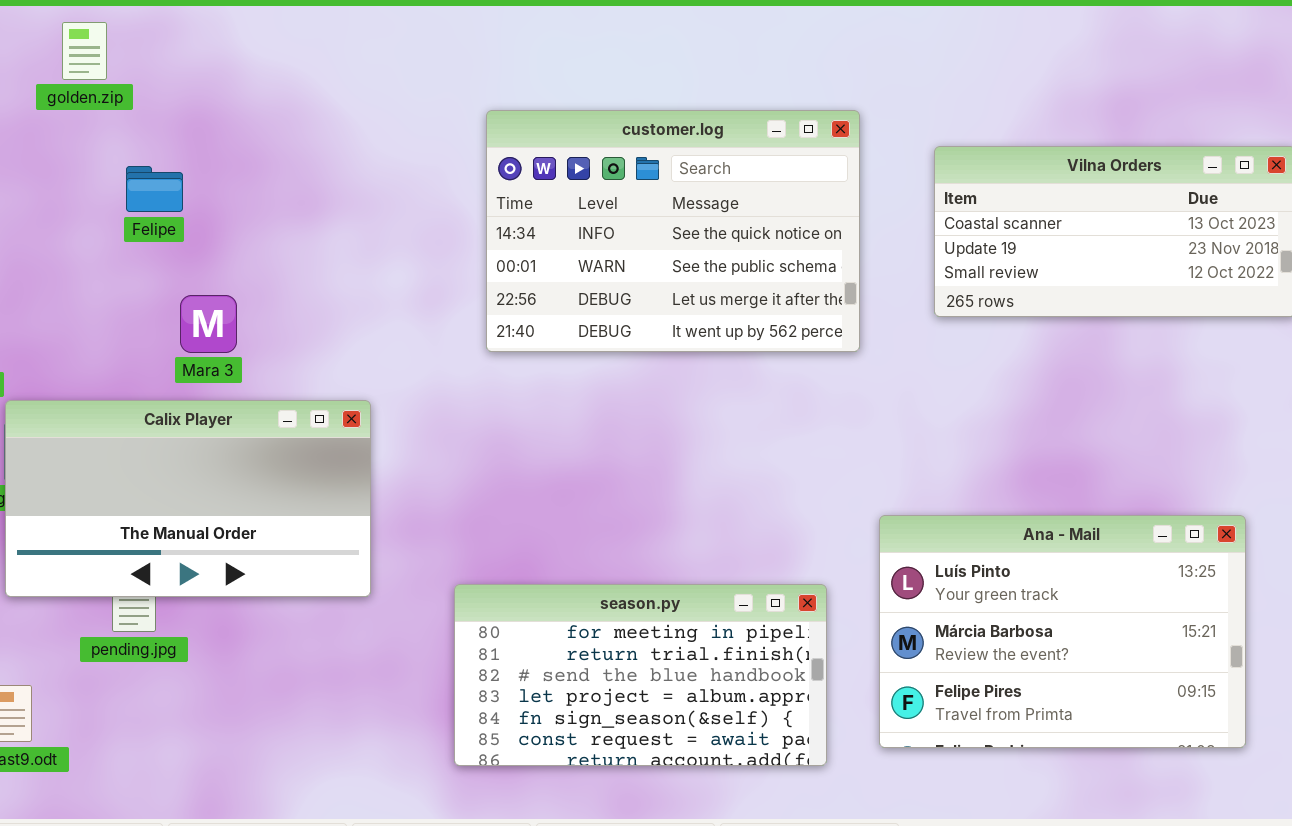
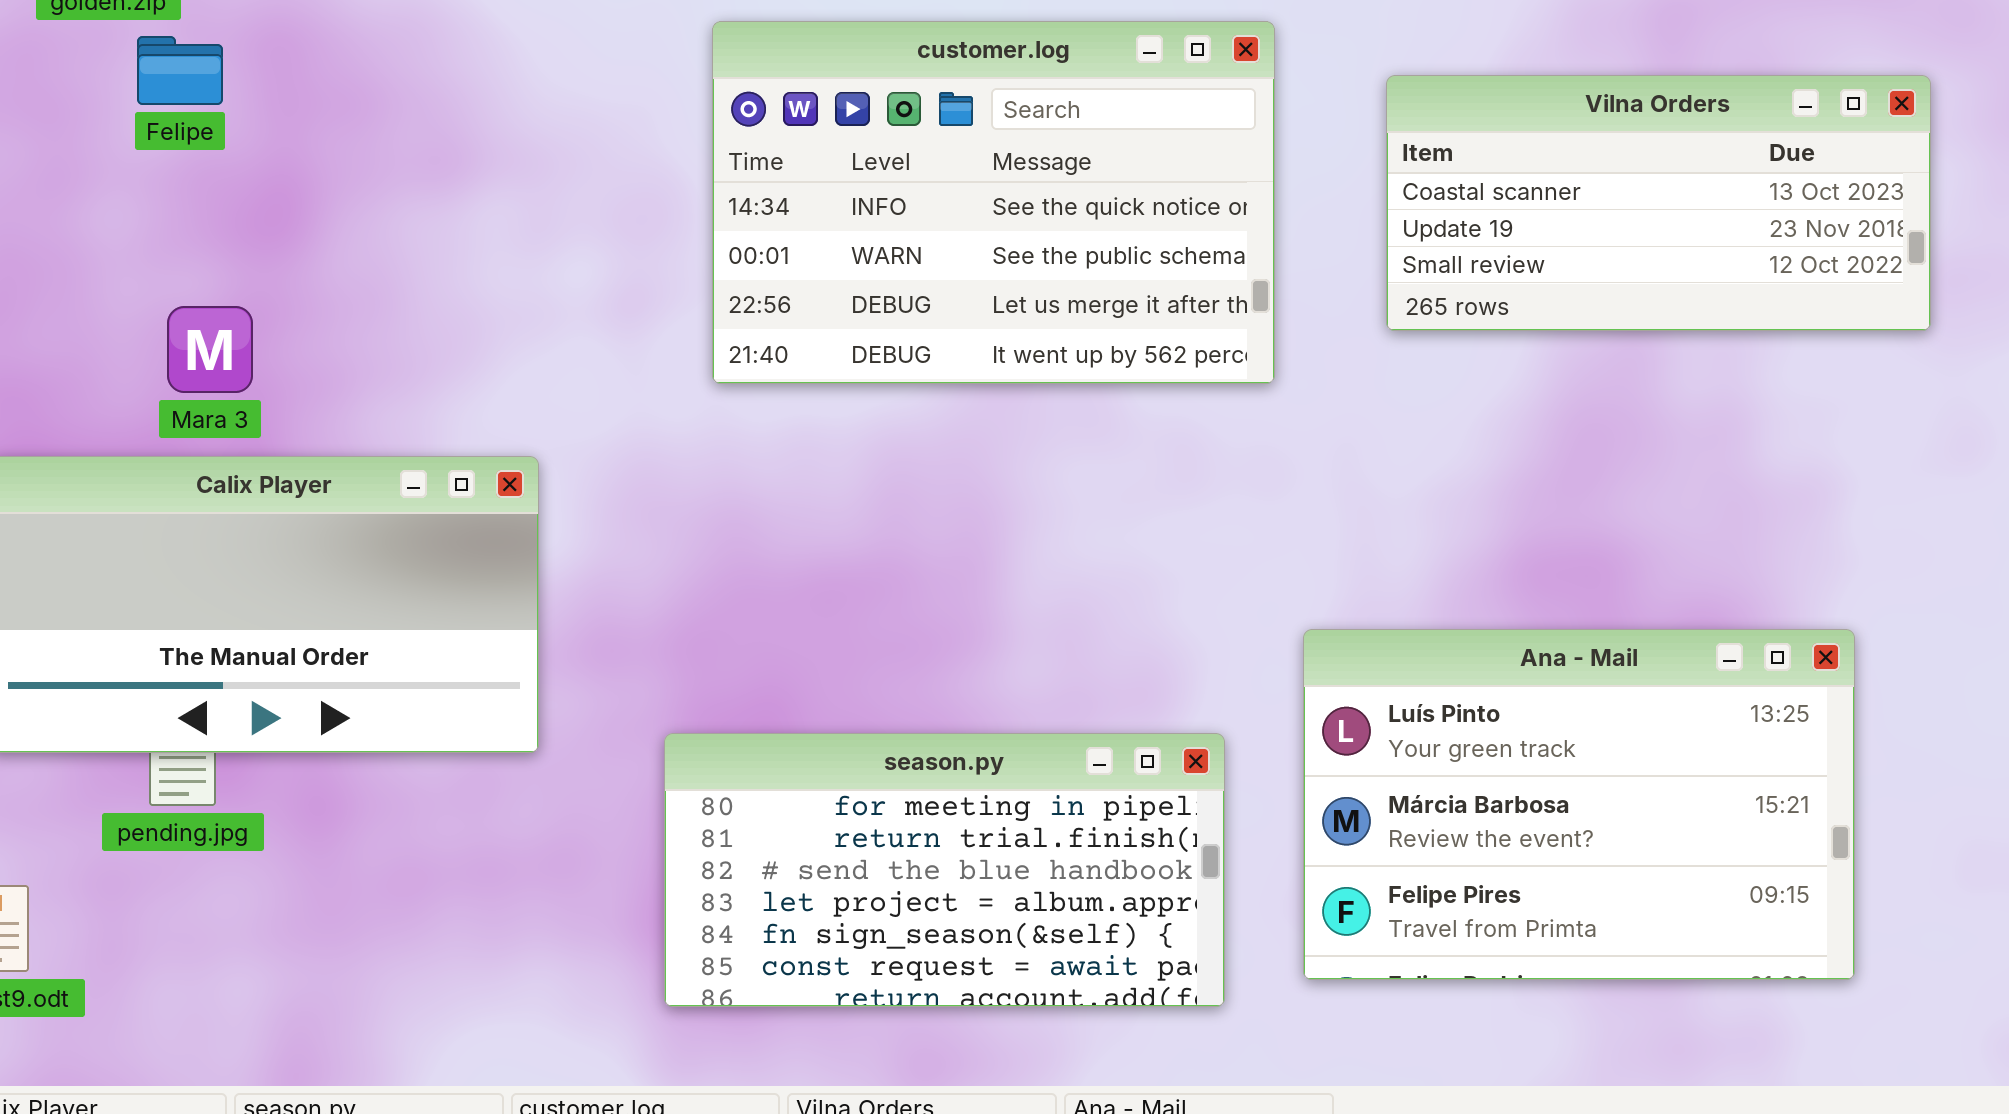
Felipe: [126,166,183,212] -> [137,36,223,105], moved
Mara 3: [180,295,237,353] -> [167,306,253,393], moved

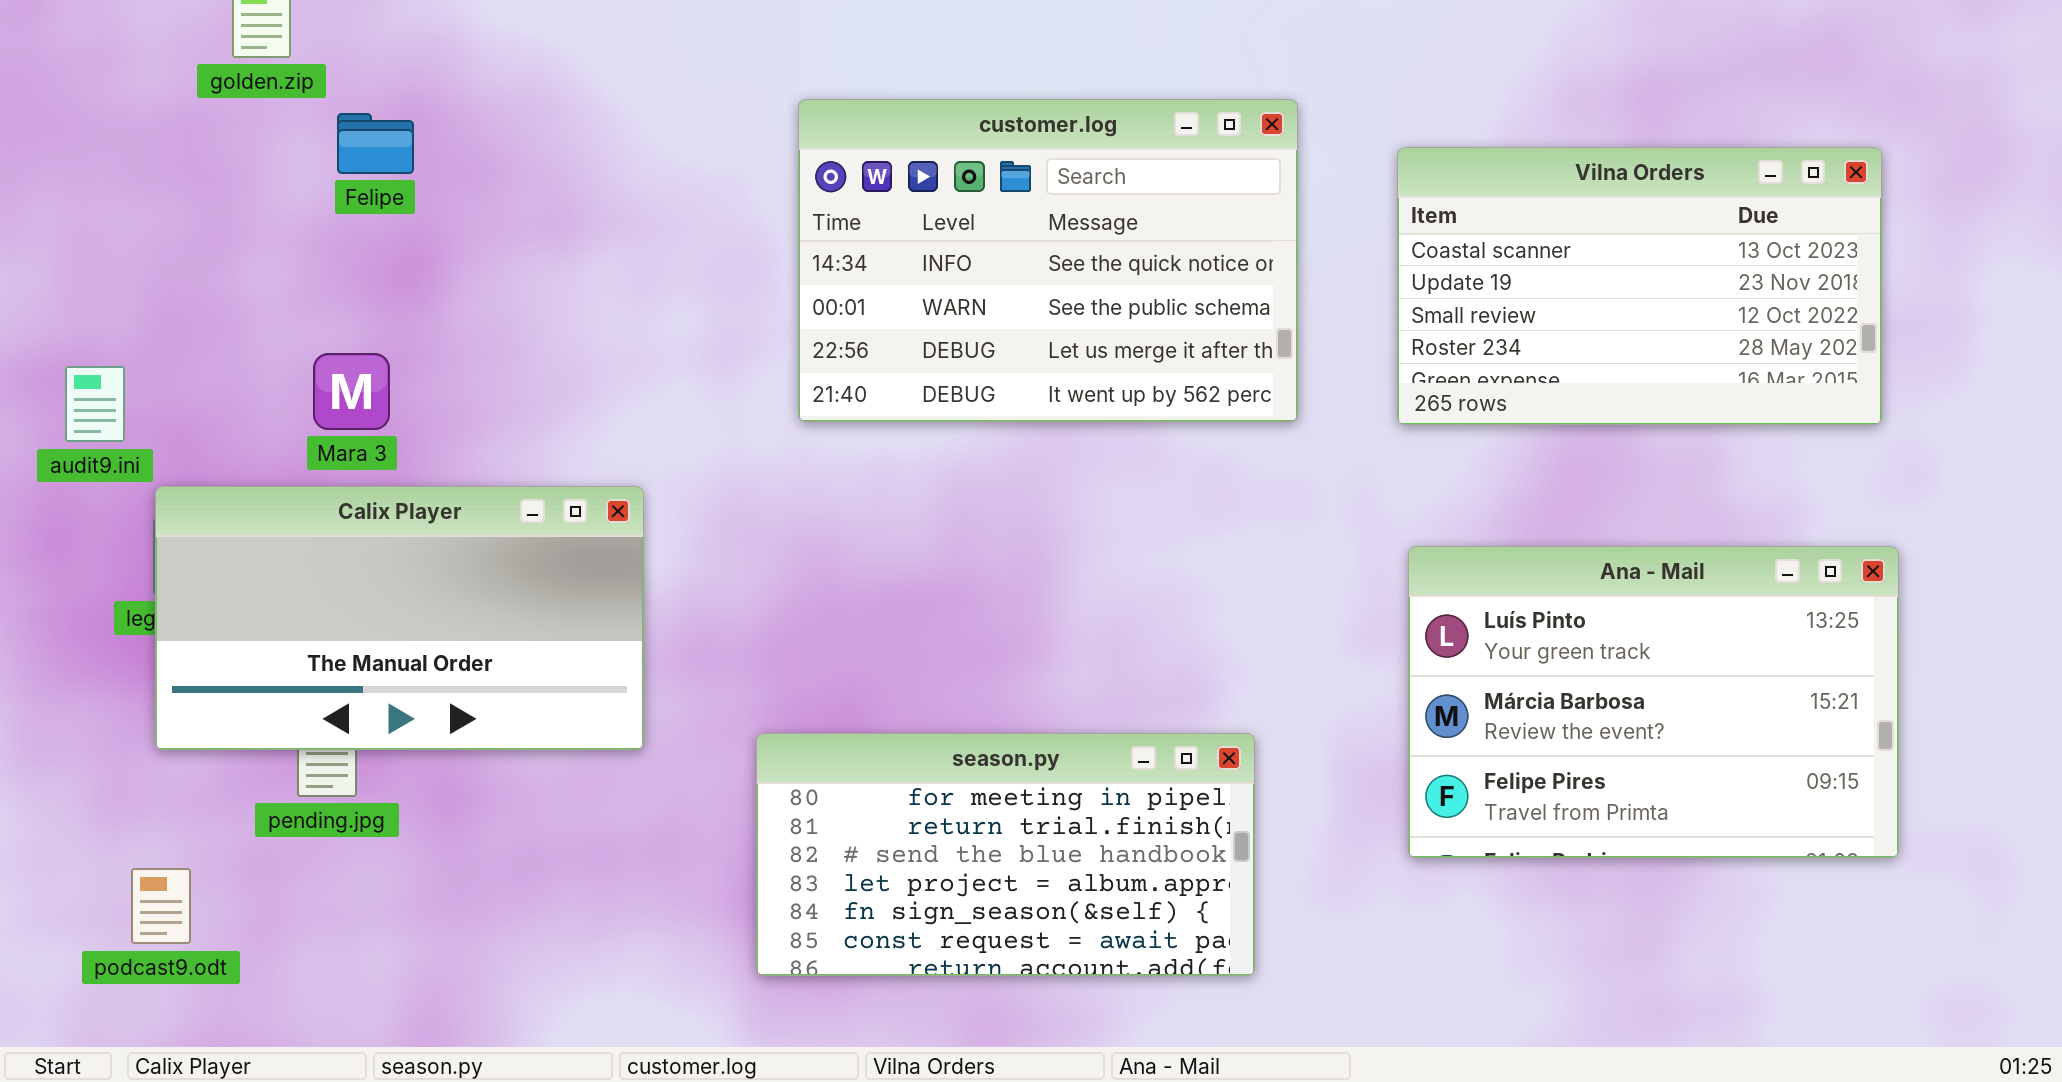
Felipe: [137,36,223,105] -> [337,113,414,174], moved
Vilna Orders: [1386,75,1931,331] -> [1397,147,1882,425], resized
Ana - Mail: [1303,629,1855,980] -> [1408,546,1899,858], moved

